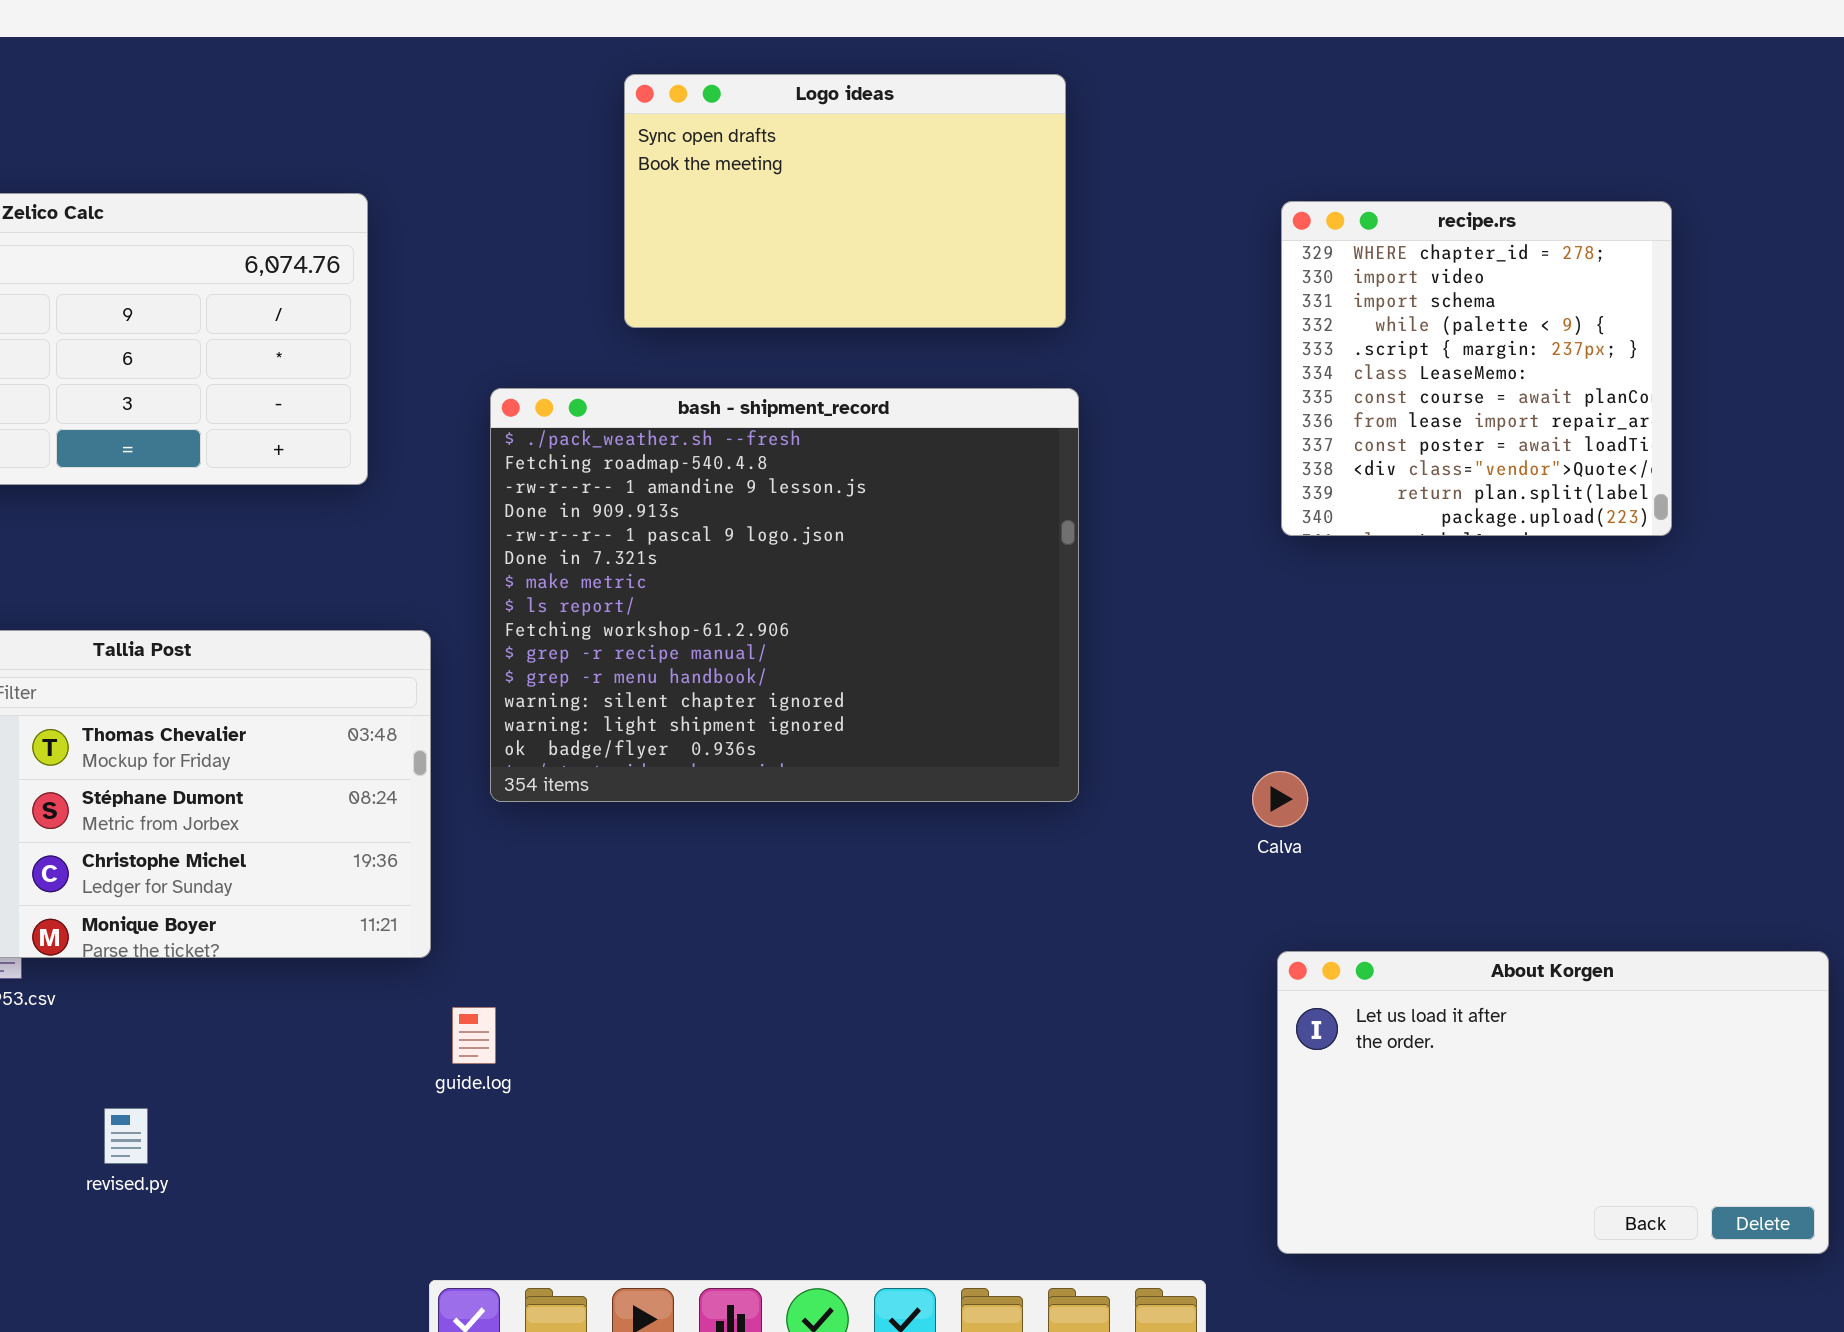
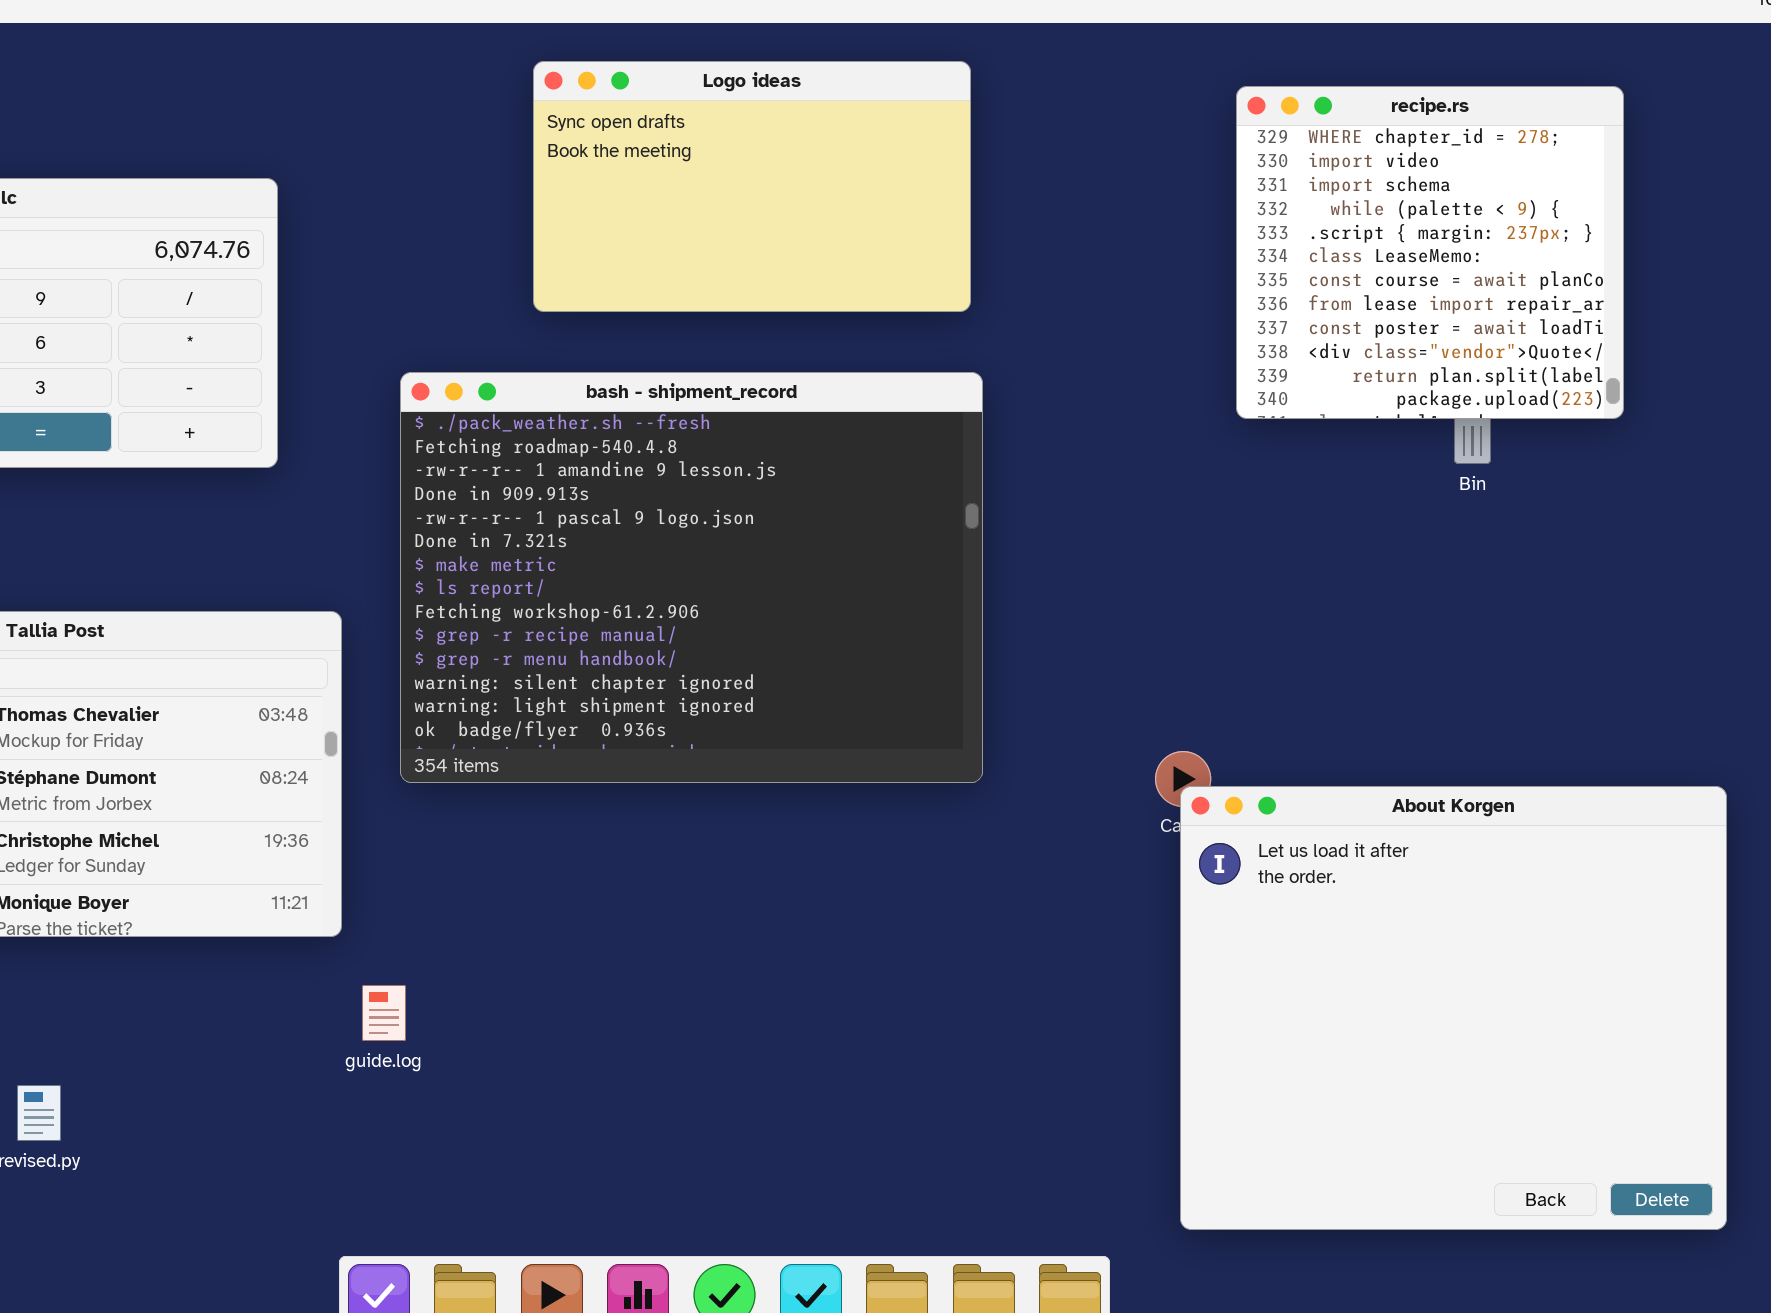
recipe.rs: [1281,201,1672,536] -> [1236,86,1624,419], moved
About Korgen: [1277,951,1829,1254] -> [1180,786,1727,1230], resized

